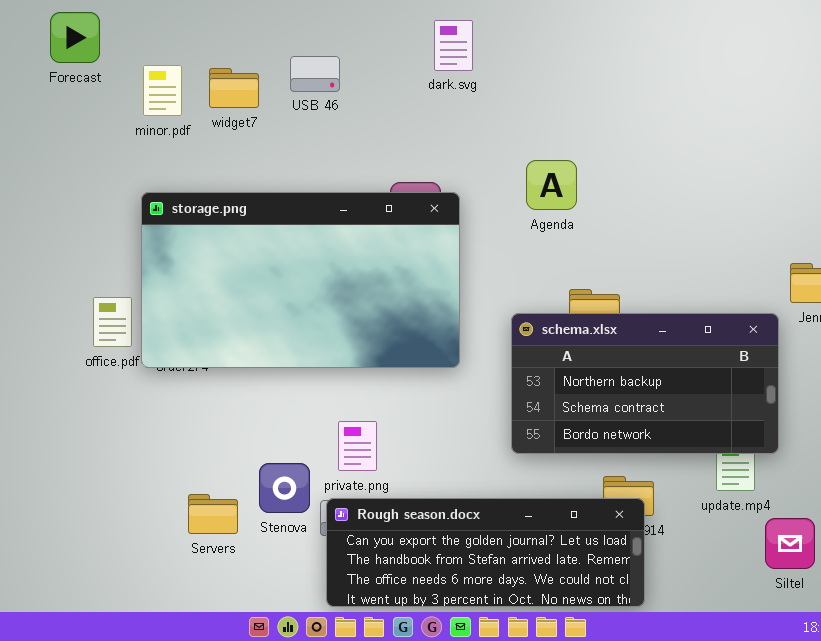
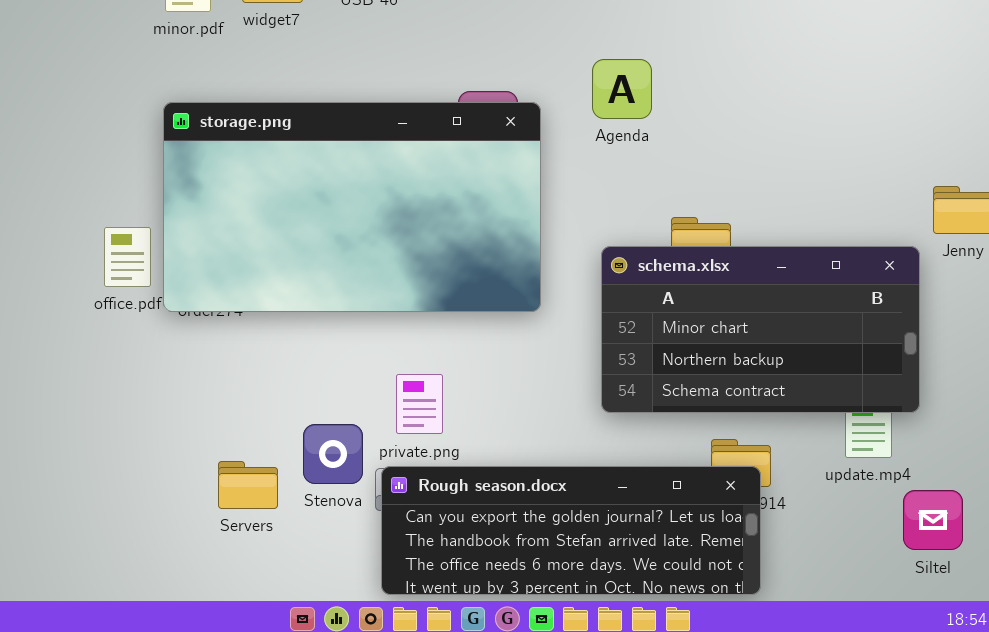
Agenda: [526,160,577,210] -> [592,59,652,119], moved
schema.xlsx: [511,313,779,454] -> [601,246,920,413], scrolled up 1 row

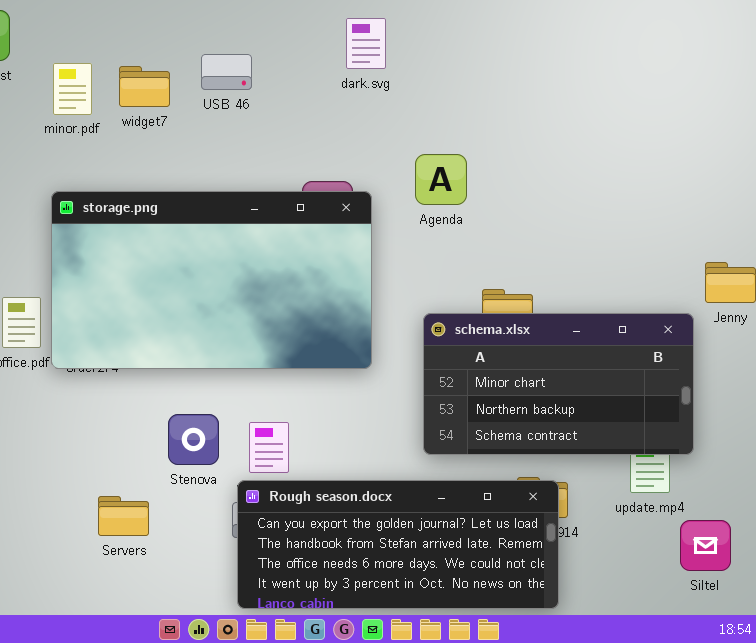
Stenova: [303,424,363,484] -> [168,414,219,465], moved
Rough season.docx: [381,466,761,595] -> [237,480,559,609], resized

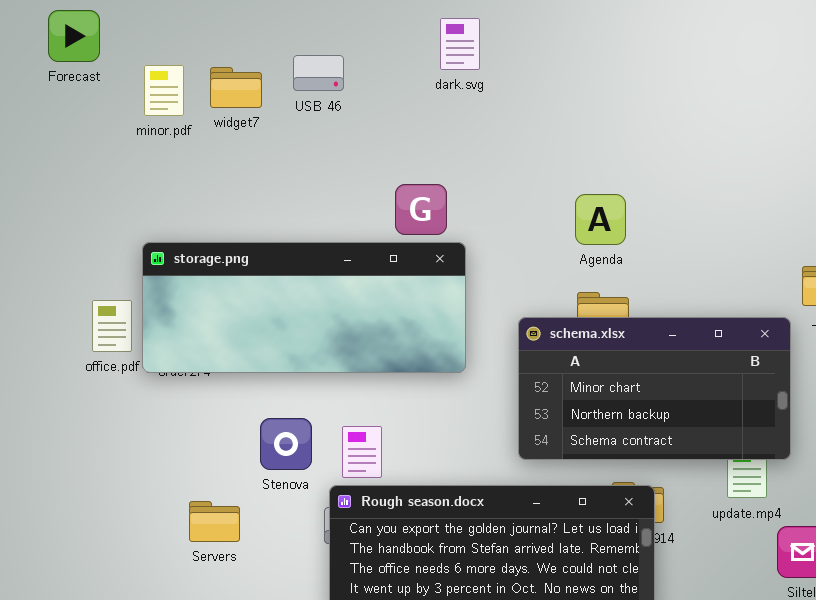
Agenda: [415,154,467,205] -> [575,194,626,245], moved
storage.png: [51,191,372,369] -> [142,242,466,373], resized

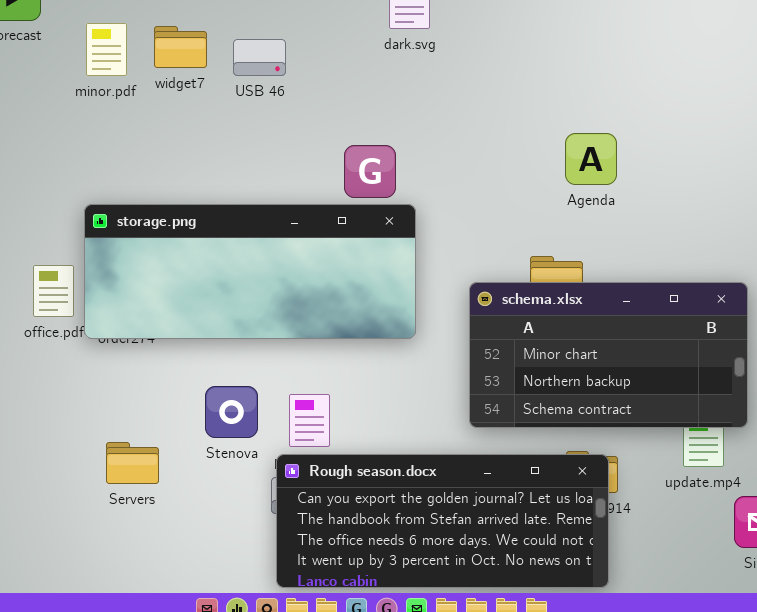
USB 46: [293,55,344,91] -> [233,39,286,76], moved
Agenda: [575,194,626,245] -> [565,133,617,185], moved
Servers: [189,501,240,542] -> [106,442,159,484], moved

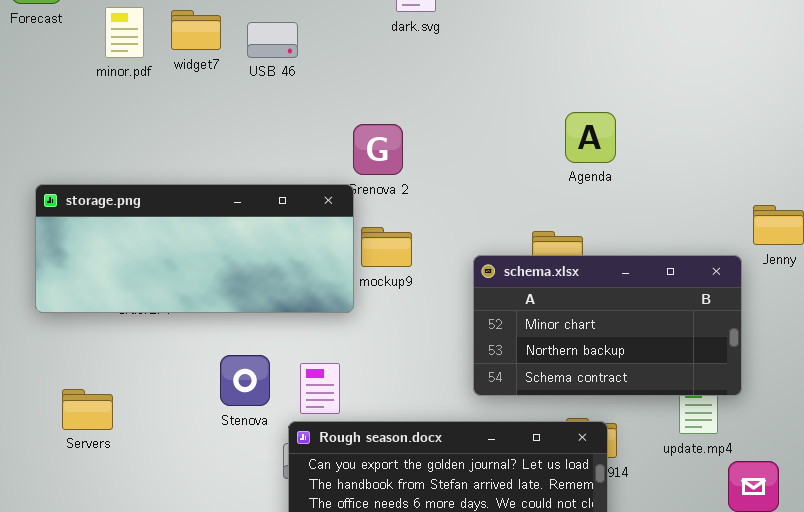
storage.png: [84,204,416,339] -> [35,184,354,313], moved
Servers: [106,442,159,484] -> [62,389,113,430], moved

